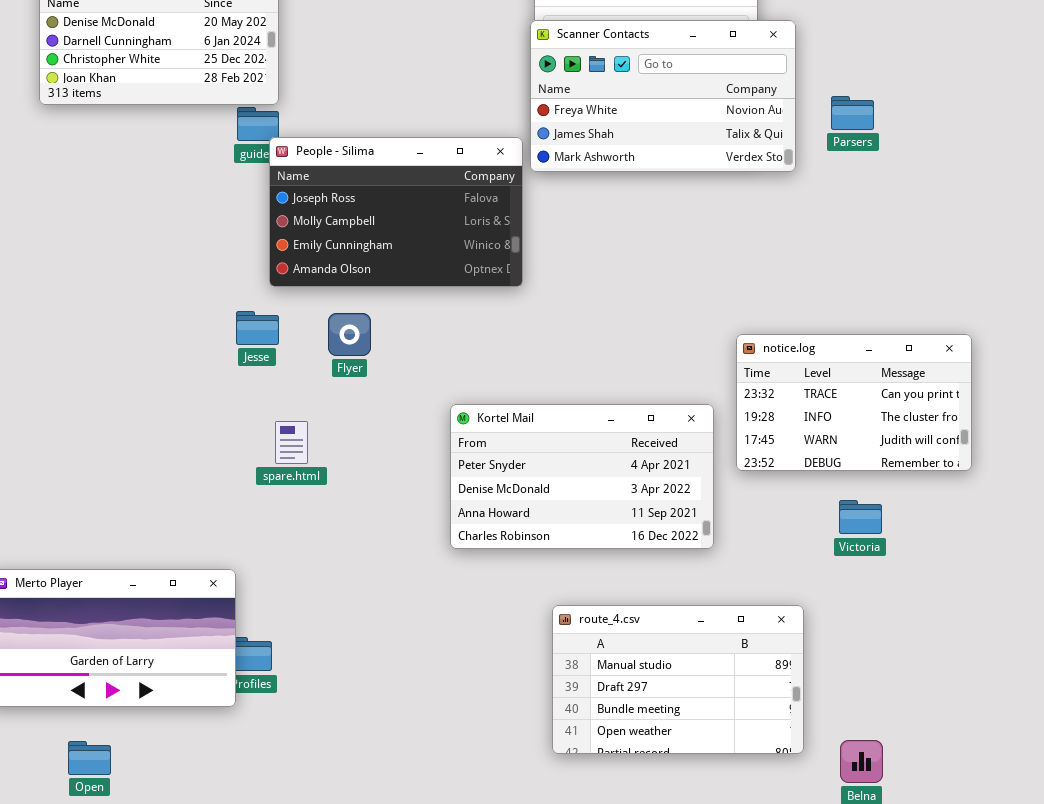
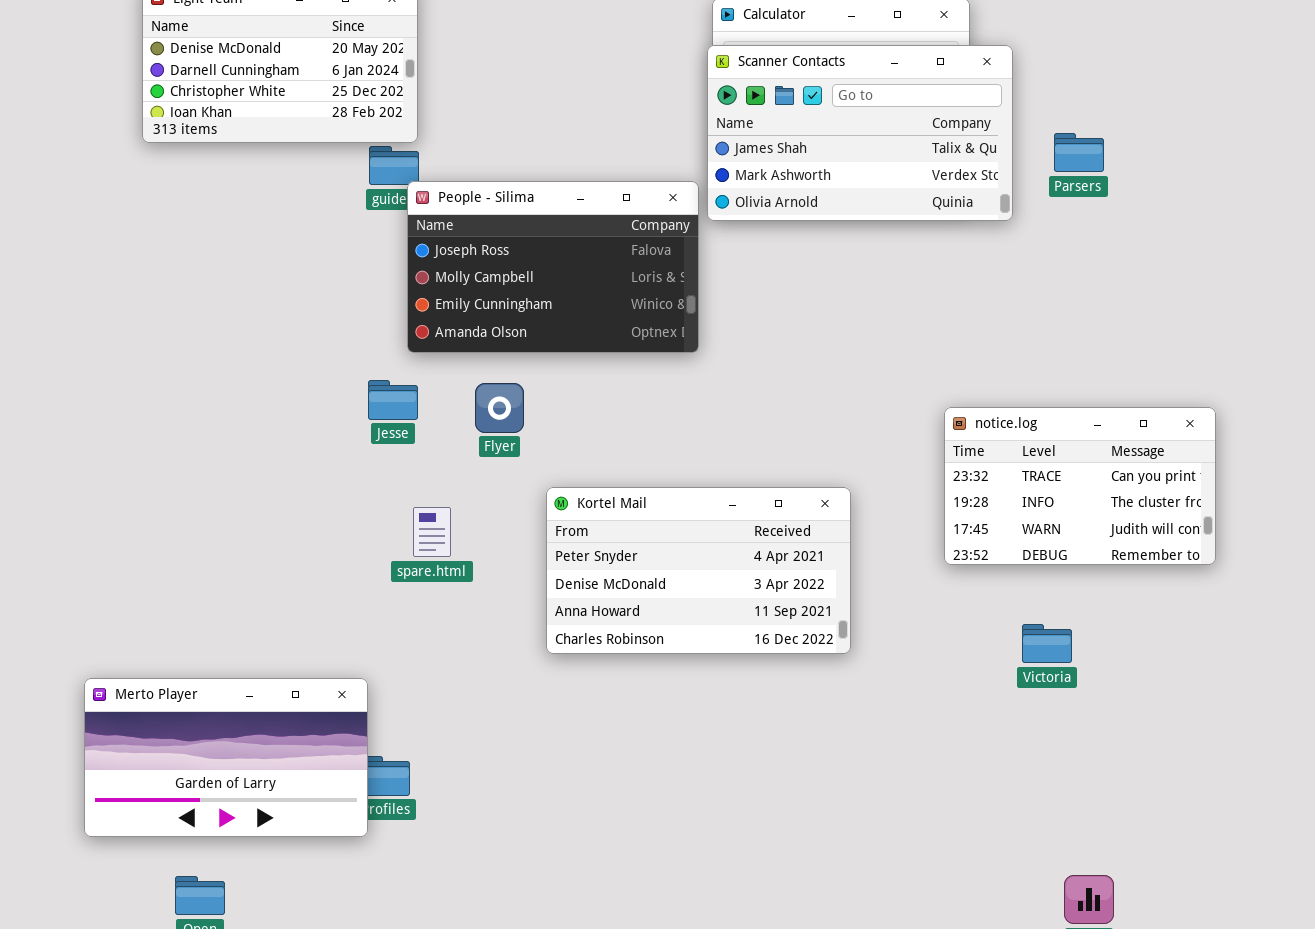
Scanner Contacts: [530,20,796,172] -> [707,45,1013,221], scrolled down 1 row
Kortel Mail: [450,404,714,549] -> [546,487,851,654], moved
Victoria: [839,500,882,534] -> [1022,624,1072,663], moved
route_4.csv: [552,605,804,754] -> none, closed

